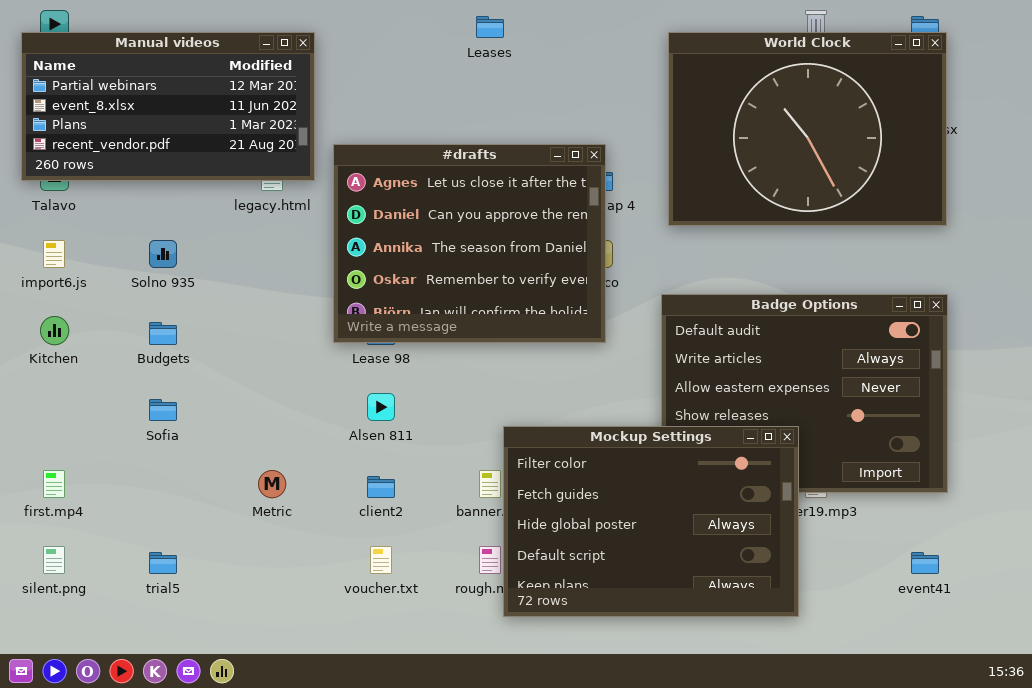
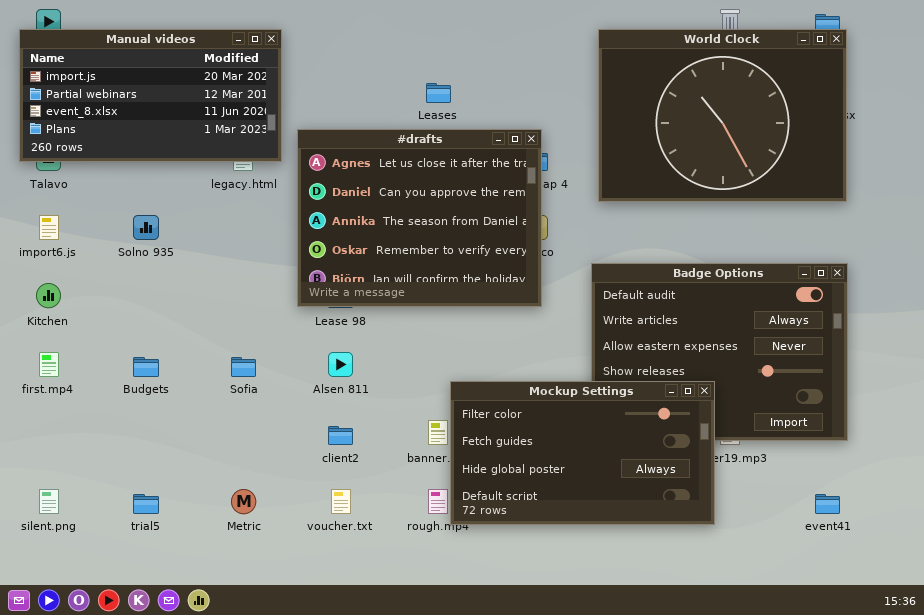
Leases: [476,16,504,38] -> [426,83,451,103], moved
Manual videos: [21,32,315,181] -> [19,29,282,162], scrolled up 1 row
Budgets: [149,322,177,345] -> [133,357,159,377], moved
Sofia: [149,399,177,421] -> [231,357,256,377], moved
Mockup Settings: [503,426,799,617] -> [450,381,715,525], resized
first.mp4: [43,470,65,498] -> [39,352,59,377], moved
Metric: [258,470,286,498] -> [231,489,256,514], moved

